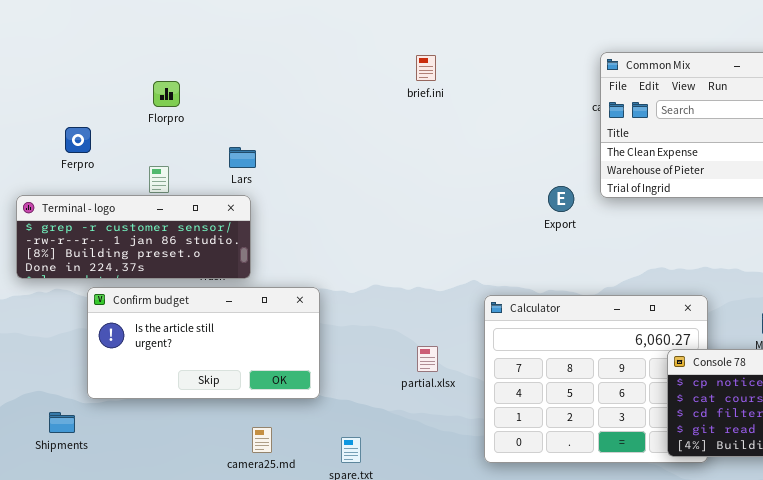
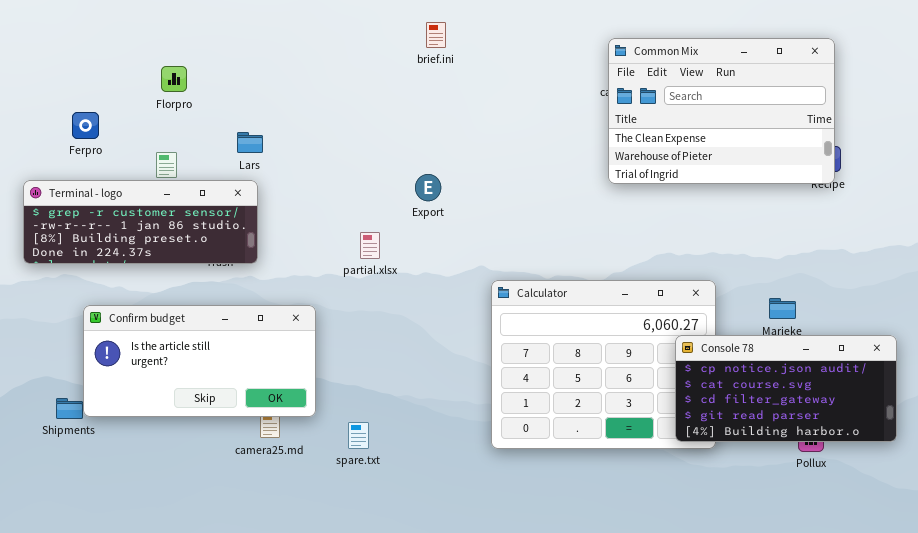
brief.ini: [416,55,436,81] -> [426,22,446,48], moved
Export: [548,186,574,212] -> [415,174,441,201], moved
Confirm budget: [87,287,320,399] -> [83,305,316,417], moved
partial.xlsx: [417,346,438,372] -> [360,232,380,259], moved

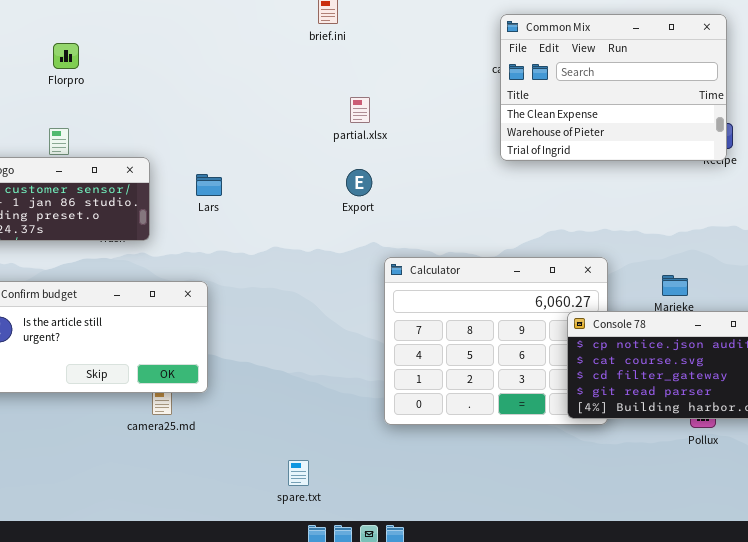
Lars: [237,132,263,153] -> [196,174,222,196], moved
Export: [415,174,441,201] -> [346,169,372,196], moved
partial.xlsx: [360,232,380,259] -> [350,97,370,123], moved
spare.txt: [348,422,369,449] -> [288,460,309,486], moved

